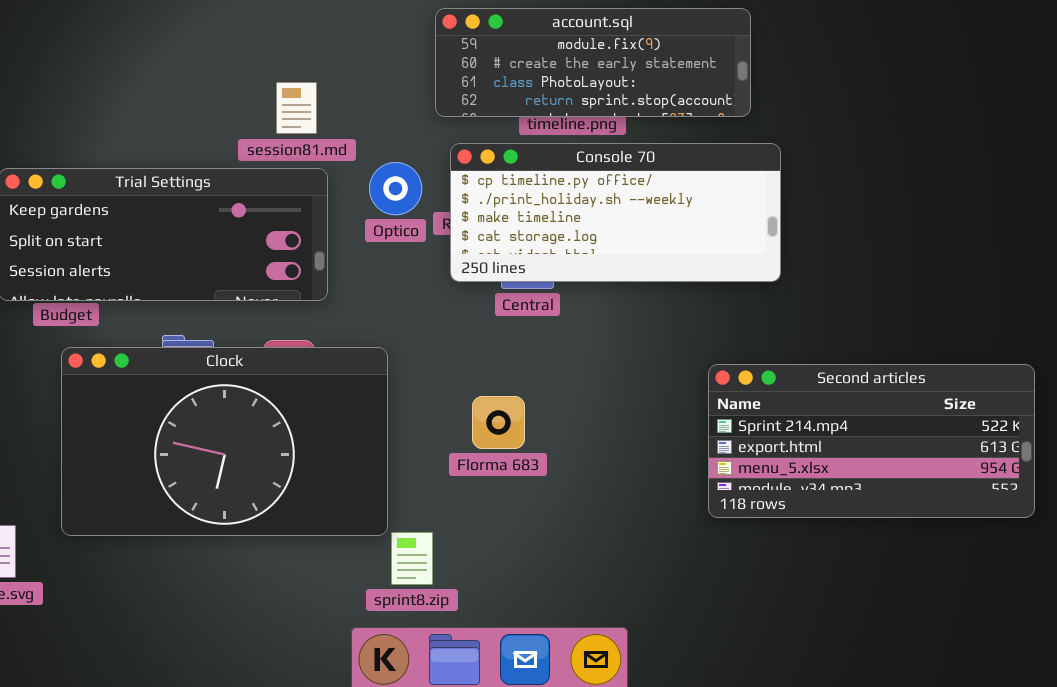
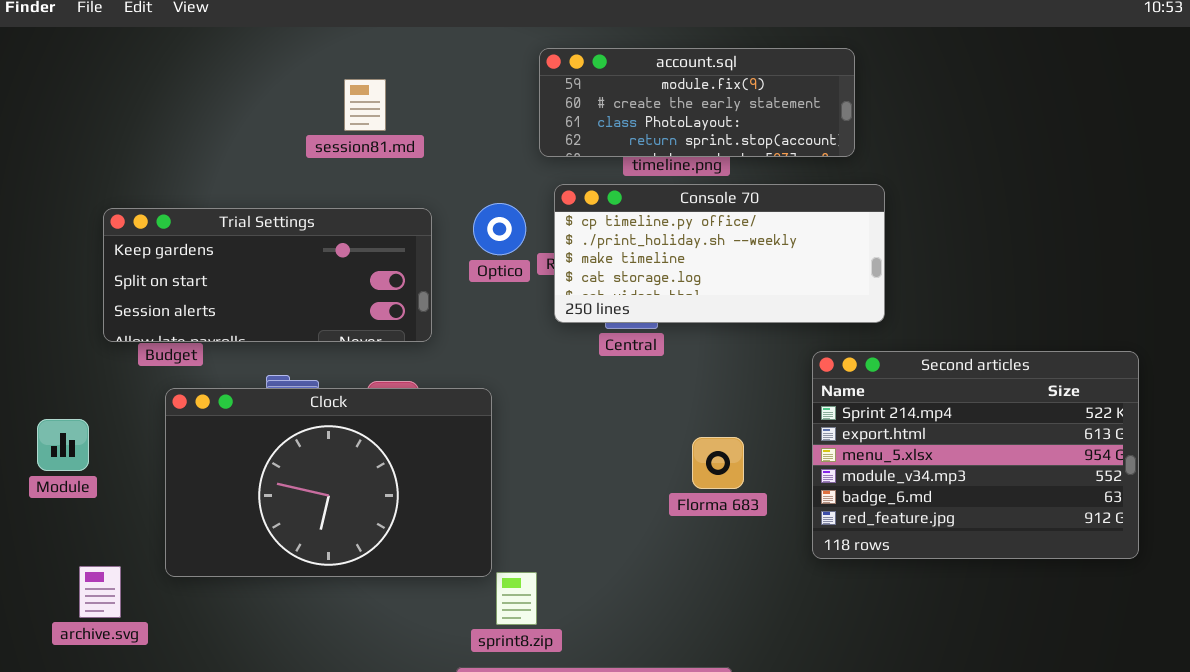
session81.md: [276,82,317,134] -> [344,79,386,131], moved
Second articles: [708,364,1035,518] -> [812,351,1139,559], resized
Florma 683: [472,396,525,449] -> [692,437,744,489], moved

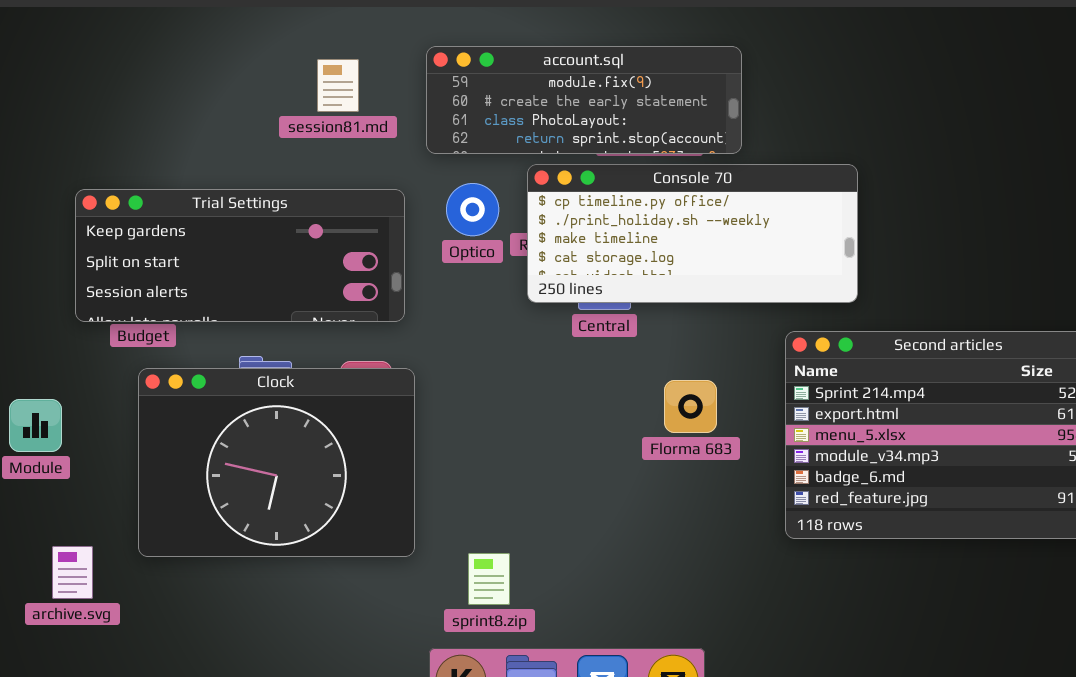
account.sql: [539,48,855,157] -> [426,46,742,154], moved
Clock: [165,388,492,577] -> [138,368,415,557], resized
Florma 683: [692,437,744,489] -> [664,380,717,433], moved

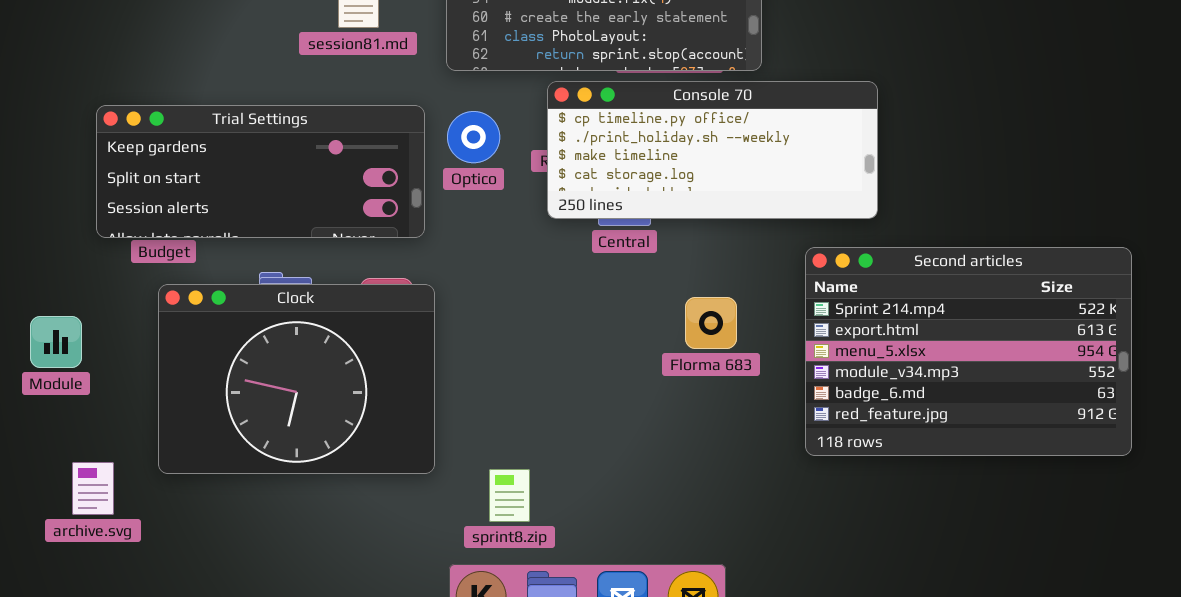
Optico: [446,183,499,236] -> [447,111,500,163], moved

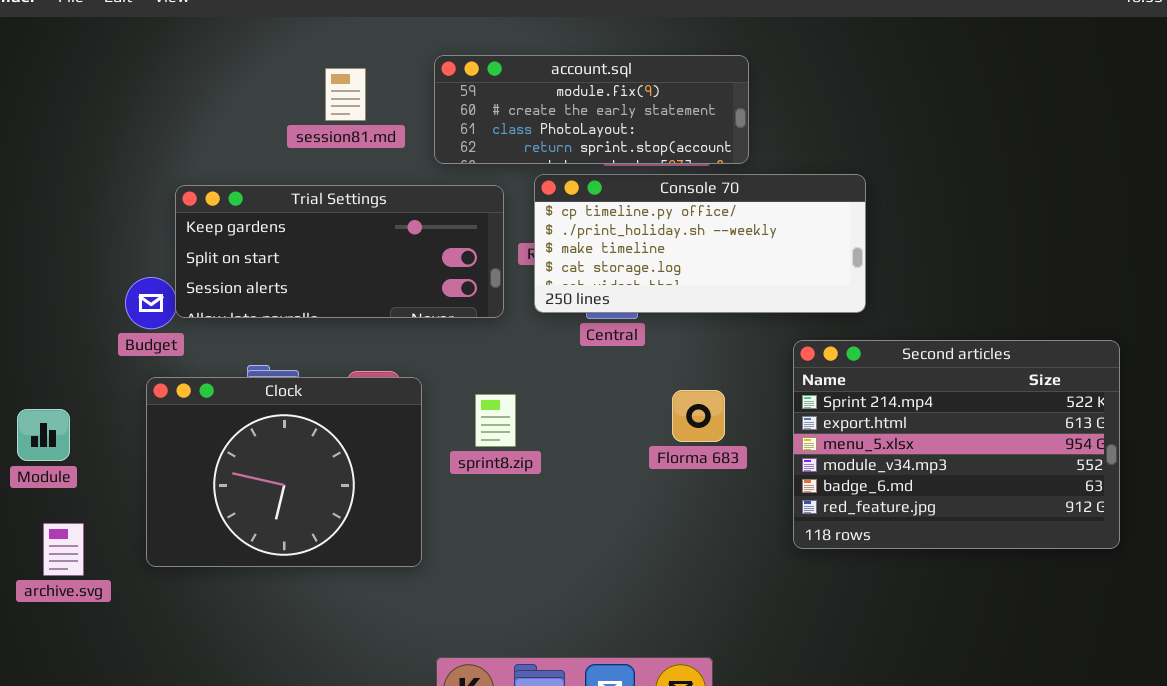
Trial Settings: [96,105,425,238] -> [175,185,504,318], moved
archive.svg: [72,462,114,515] -> [43,523,84,576], moved
sprint8.zip: [489,469,530,522] -> [475,394,516,447], moved

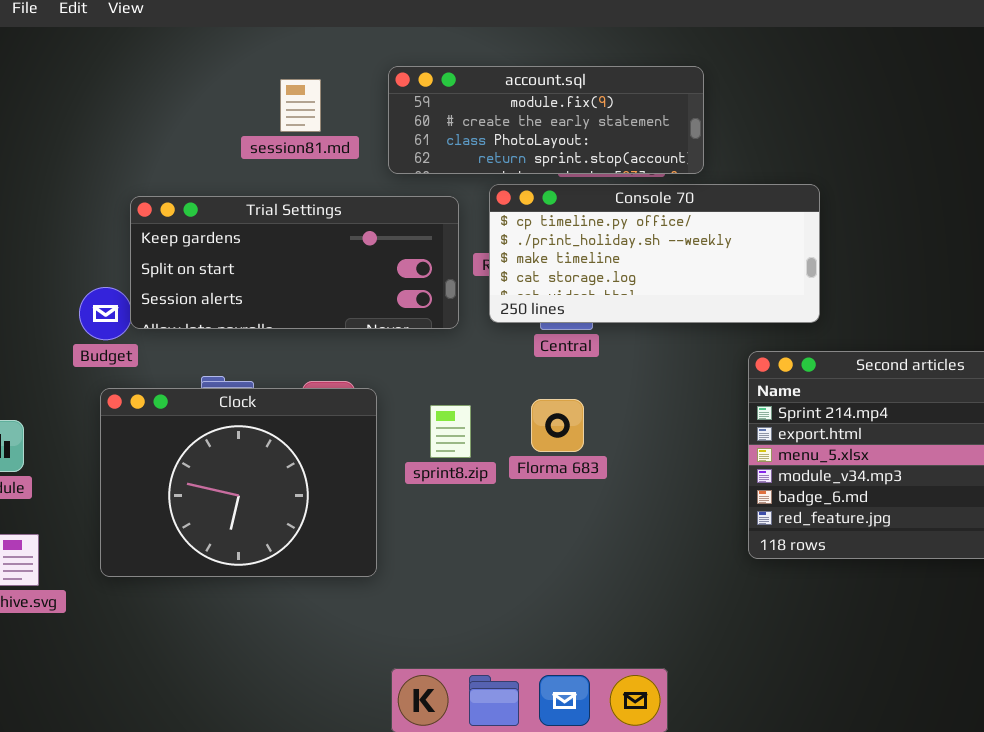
Florma 683: [672,390,725,442] -> [531,399,584,452], moved

